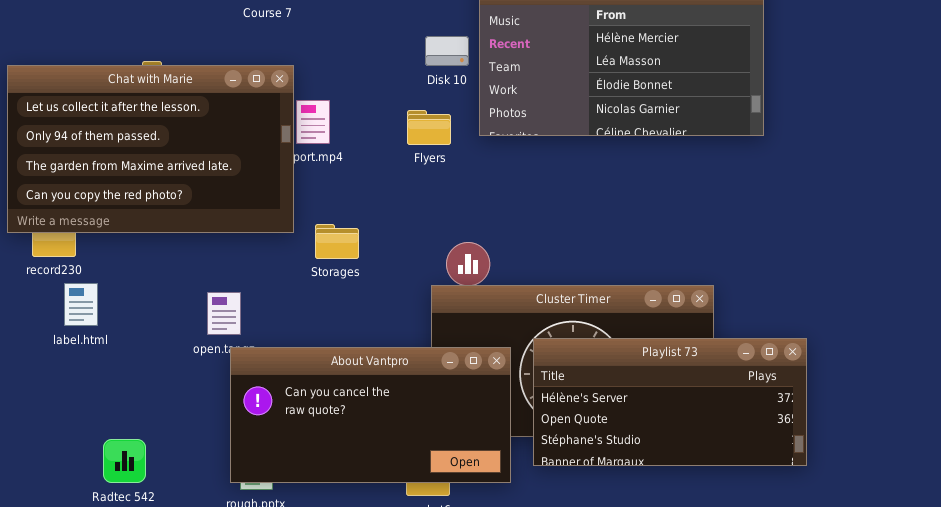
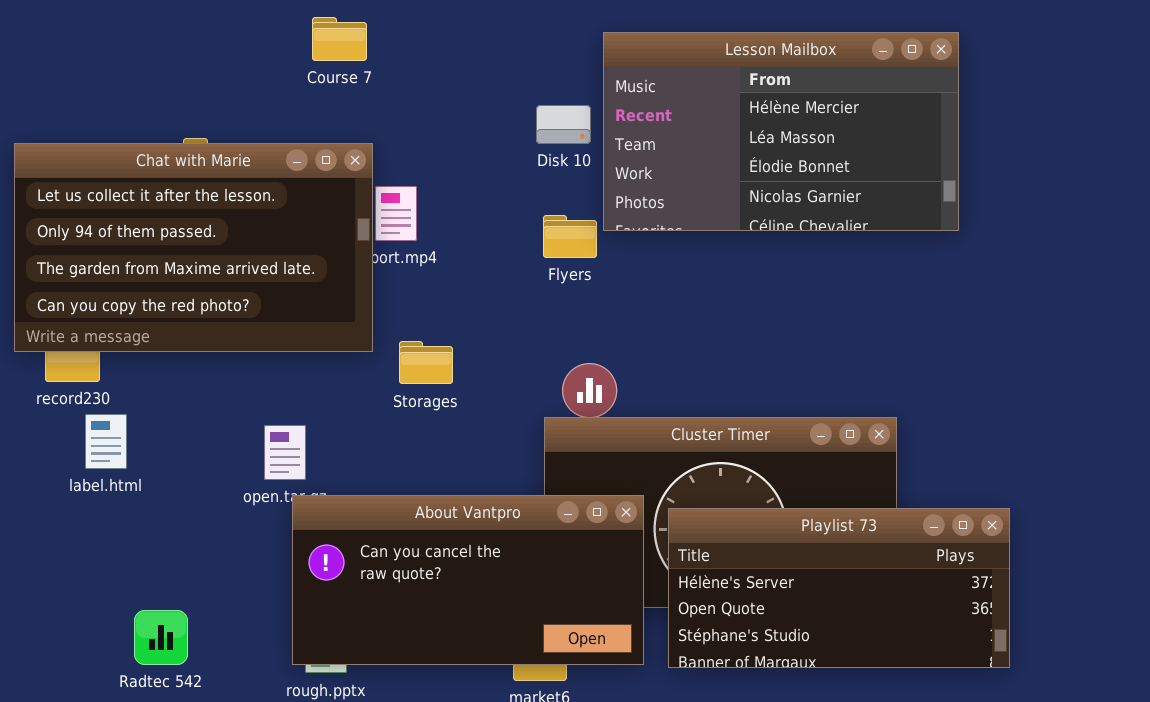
Flyers: [407,110,451,145] -> [543,215,597,258], moved
Playlist 73: [533,338,807,466] -> [668,508,1010,668], moved

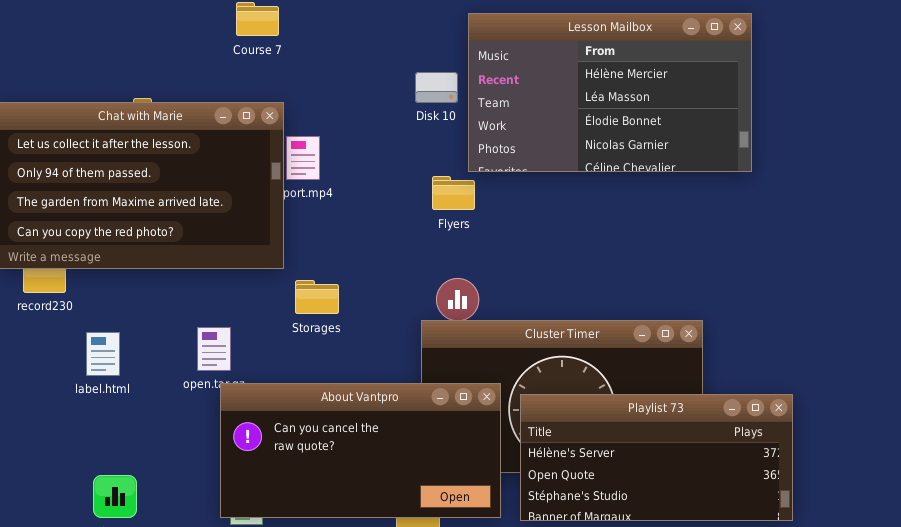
Flyers: [543,215,597,258] -> [432,176,475,210], moved
Storages: [399,341,453,384] -> [295,280,339,314], moved
label.html: [85,414,127,469] -> [86,332,120,376], moved

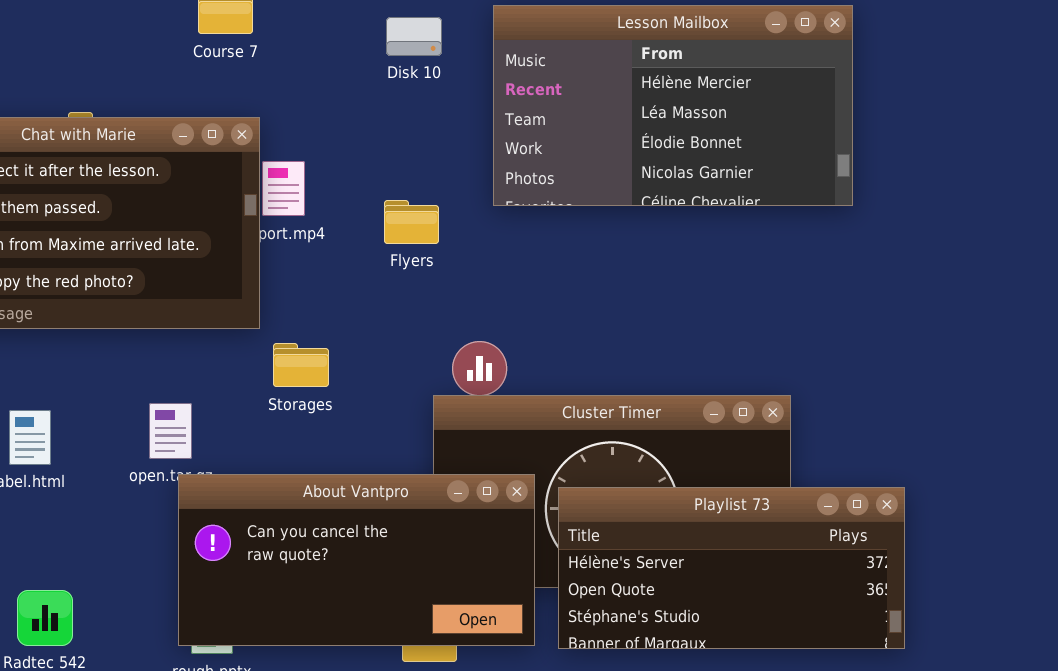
Disk 10: [415,72,458,103] -> [386,17,442,56], moved
Flyers: [432,176,475,210] -> [384,200,439,244], moved

